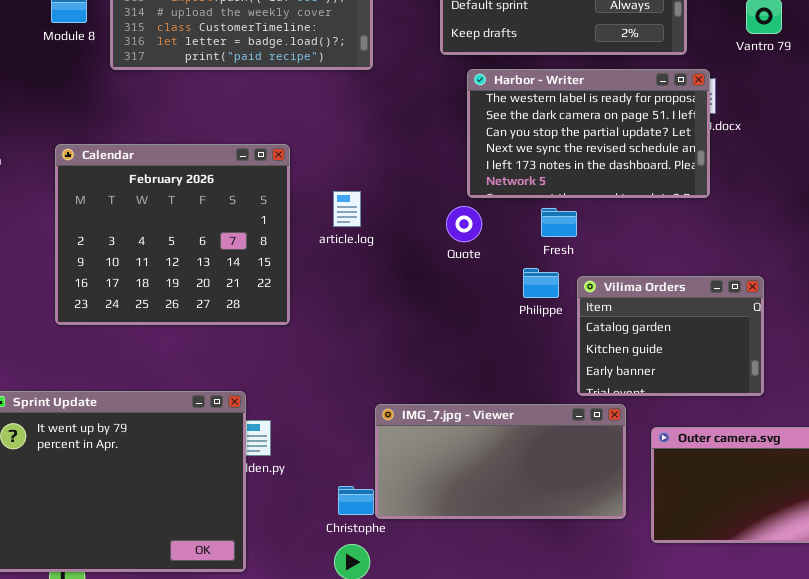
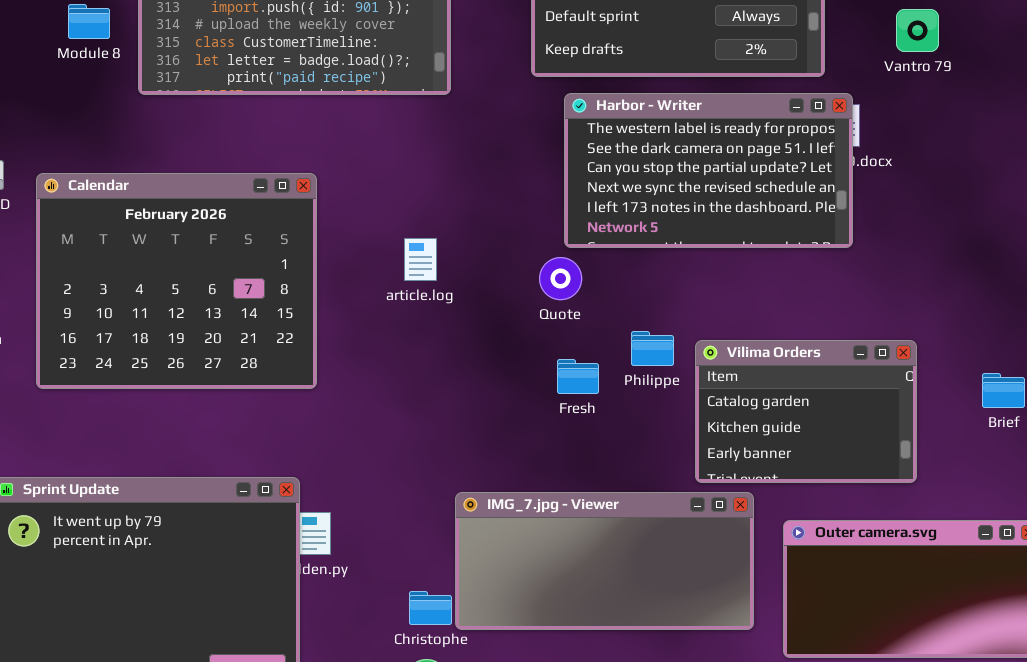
Calendar: [55,144,290,325] -> [36,173,317,389], moved
Fresh: [541,208,577,237] -> [557,359,599,394], moved

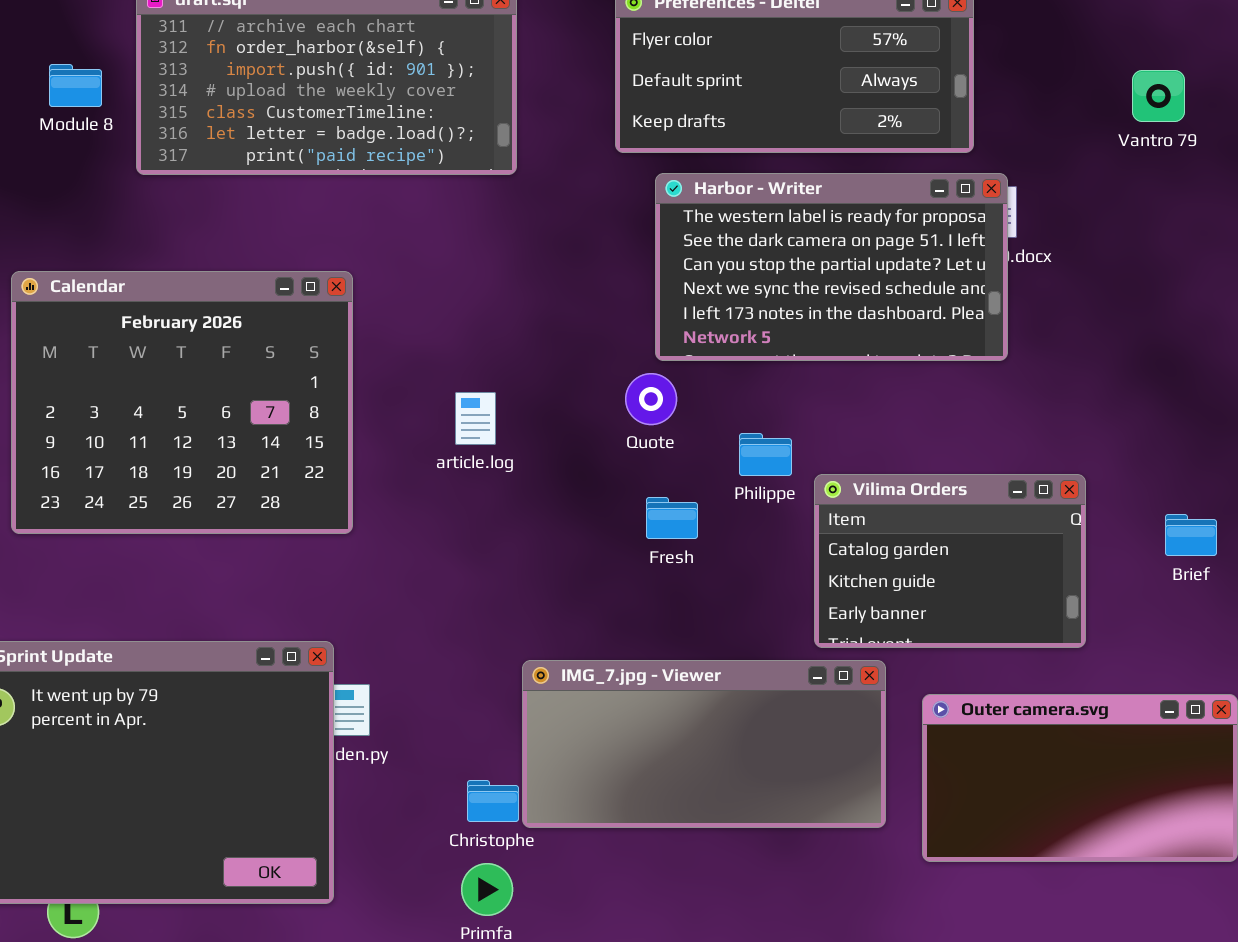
Vantro 79: [896,9,939,52] -> [1132,70,1185,122], moved
article.log: [404,238,437,281] -> [455,392,496,445], moved
Philippe: [631,331,674,366] -> [739,433,792,476], moved

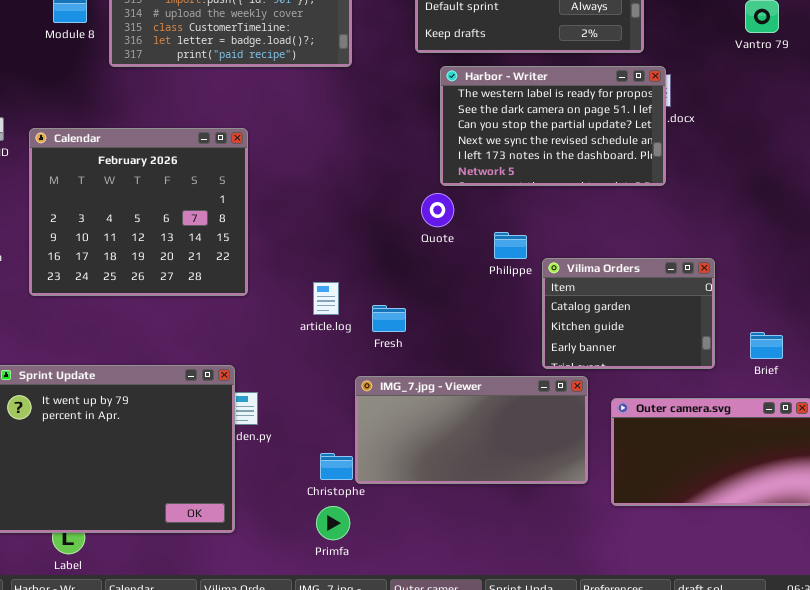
article.log: [455,392,496,445] -> [313,282,339,315], moved
Fresh: [646,497,698,539] -> [372,305,406,332], moved
Brief: [1165,514,1217,556] -> [750,332,783,359], moved

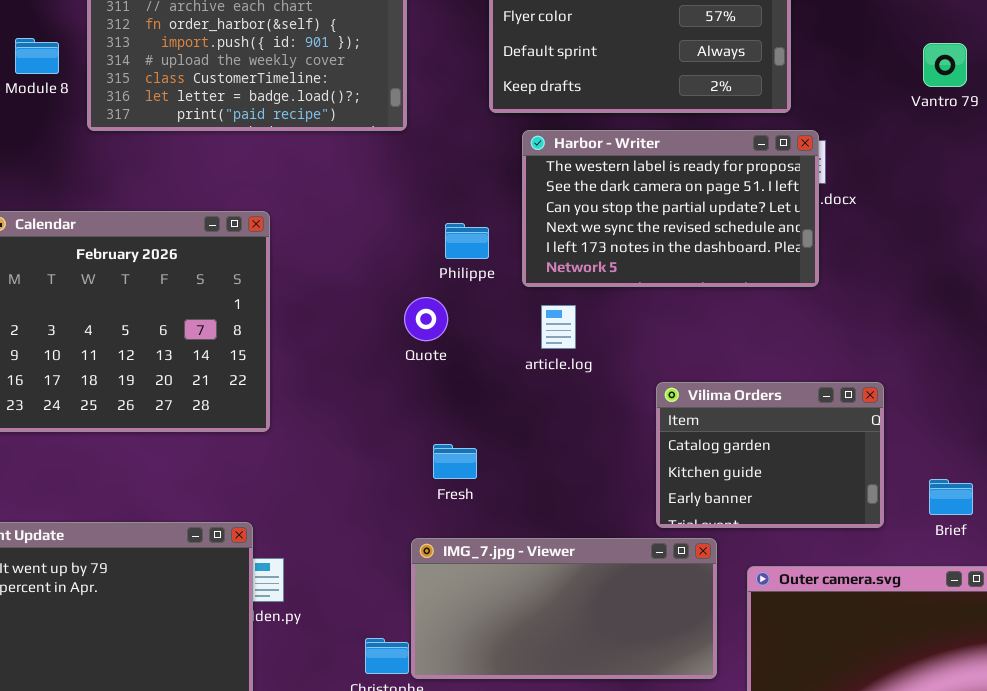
Quote: [421,193,454,227] -> [404,297,448,341], moved
Philippe: [494,232,527,259] -> [445,223,489,259], moved
article.log: [313,282,339,315] -> [541,305,576,349], moved

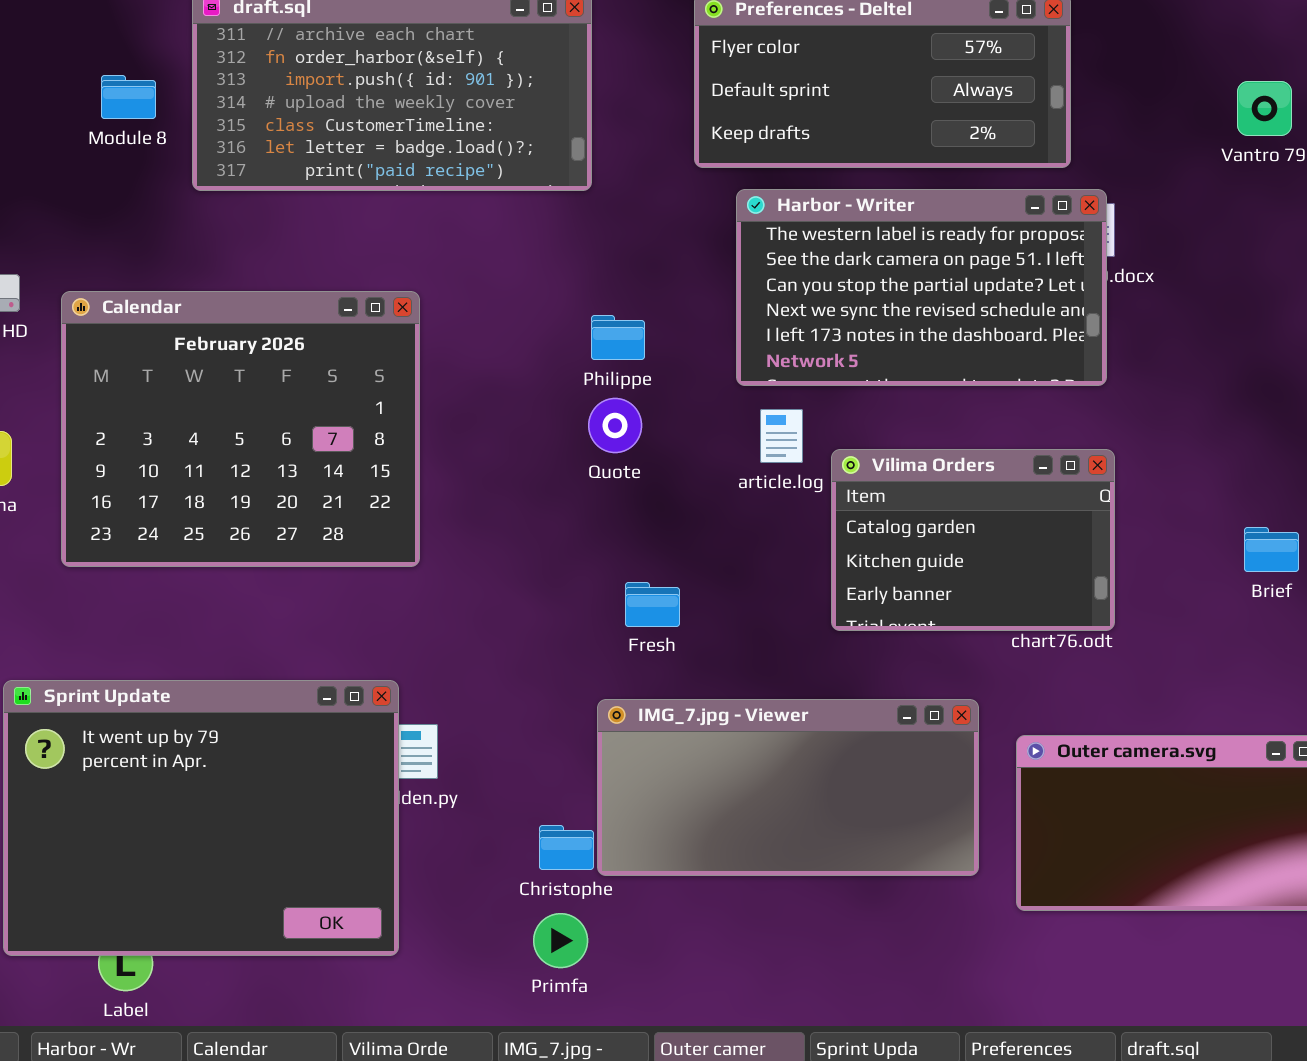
Philippe: [445,223,489,259] -> [591,315,645,360], moved
Vilima Orders: [656,382,884,528] -> [831,449,1115,631], moved
Brief: [929,479,973,515] -> [1244,527,1299,572], moved

